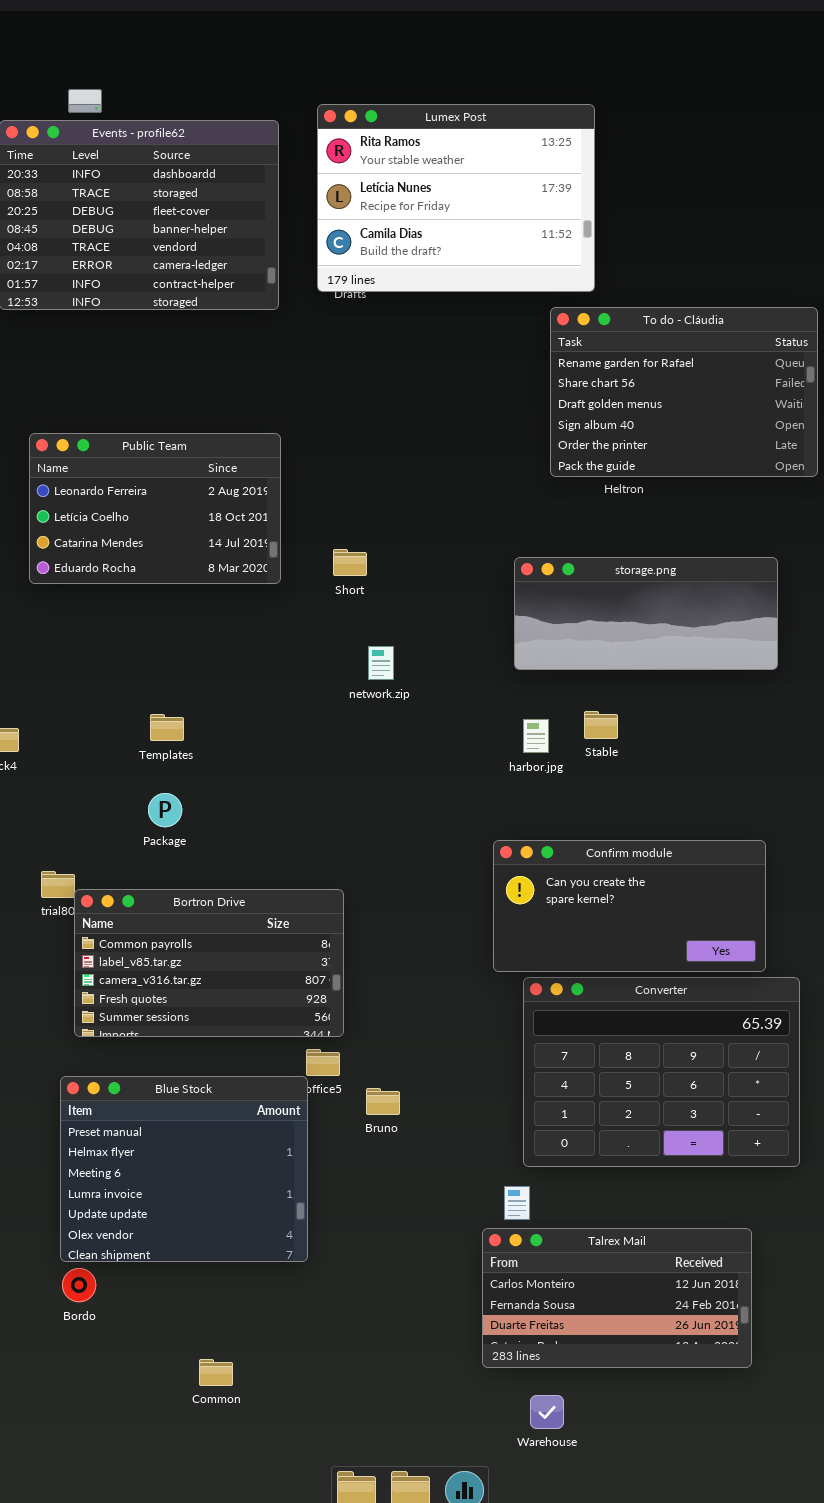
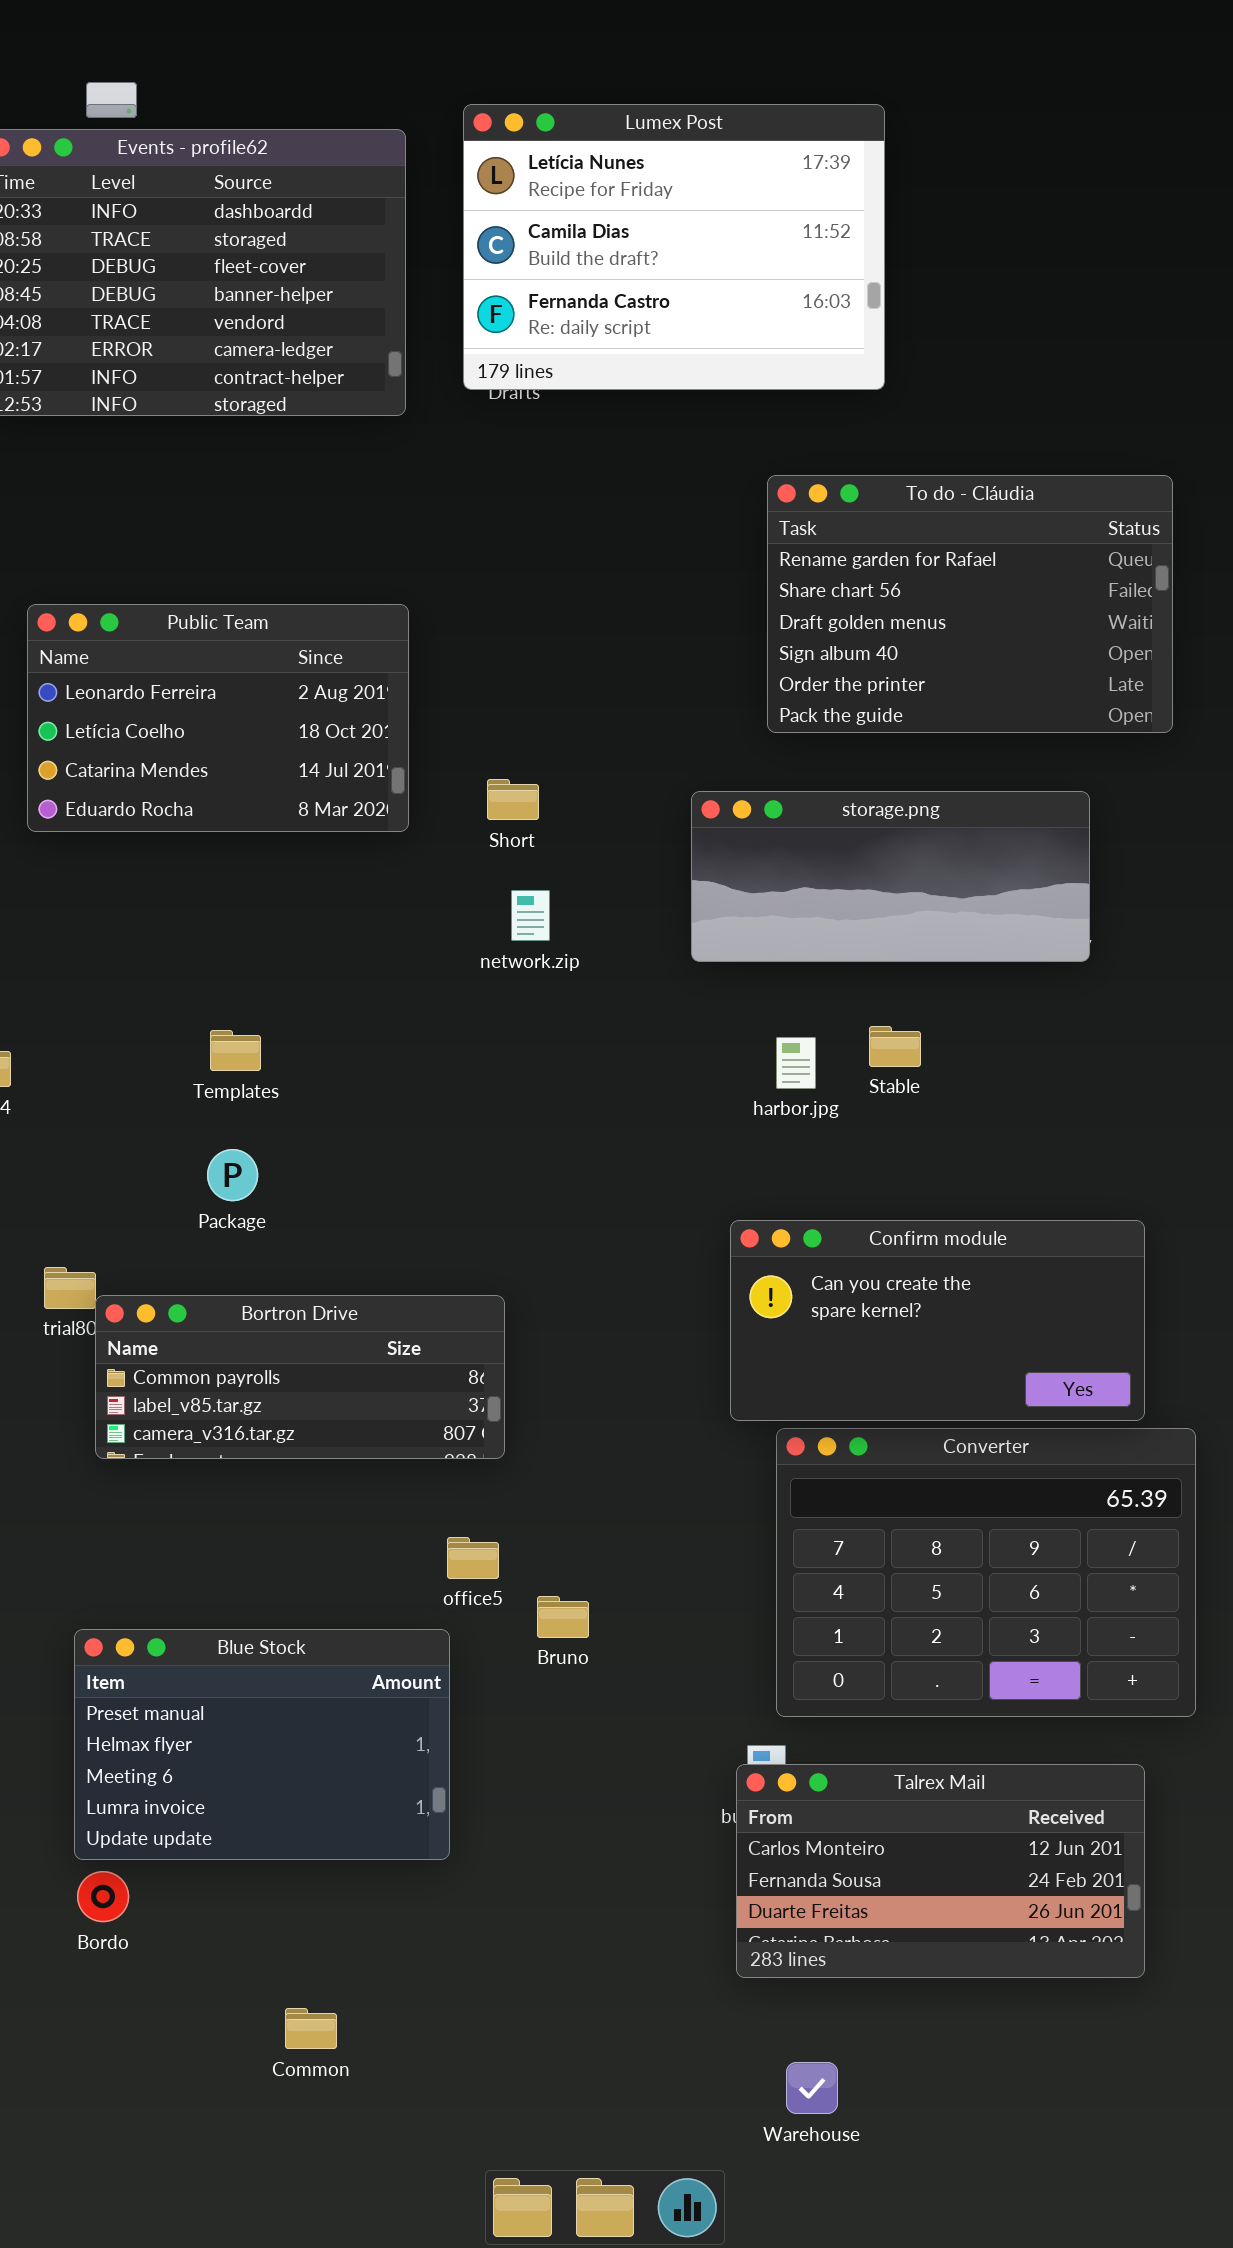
Lumex Post: [317,104,595,292] -> [463,104,885,390], scrolled down 1 row
To do - Cláudia: [550,307,818,477] -> [767,475,1173,733], moved
storage.png: [514,557,778,670] -> [691,791,1090,962], moved
network.zip: [368,646,394,680] -> [511,890,550,941], moved
Bortron Drive: [74,889,344,1037] -> [95,1295,505,1459], resized
Blue Stock: [60,1076,308,1262] -> [74,1629,450,1860], resized
Talrex Mail: [482,1228,752,1368] -> [736,1764,1145,1978], moved

